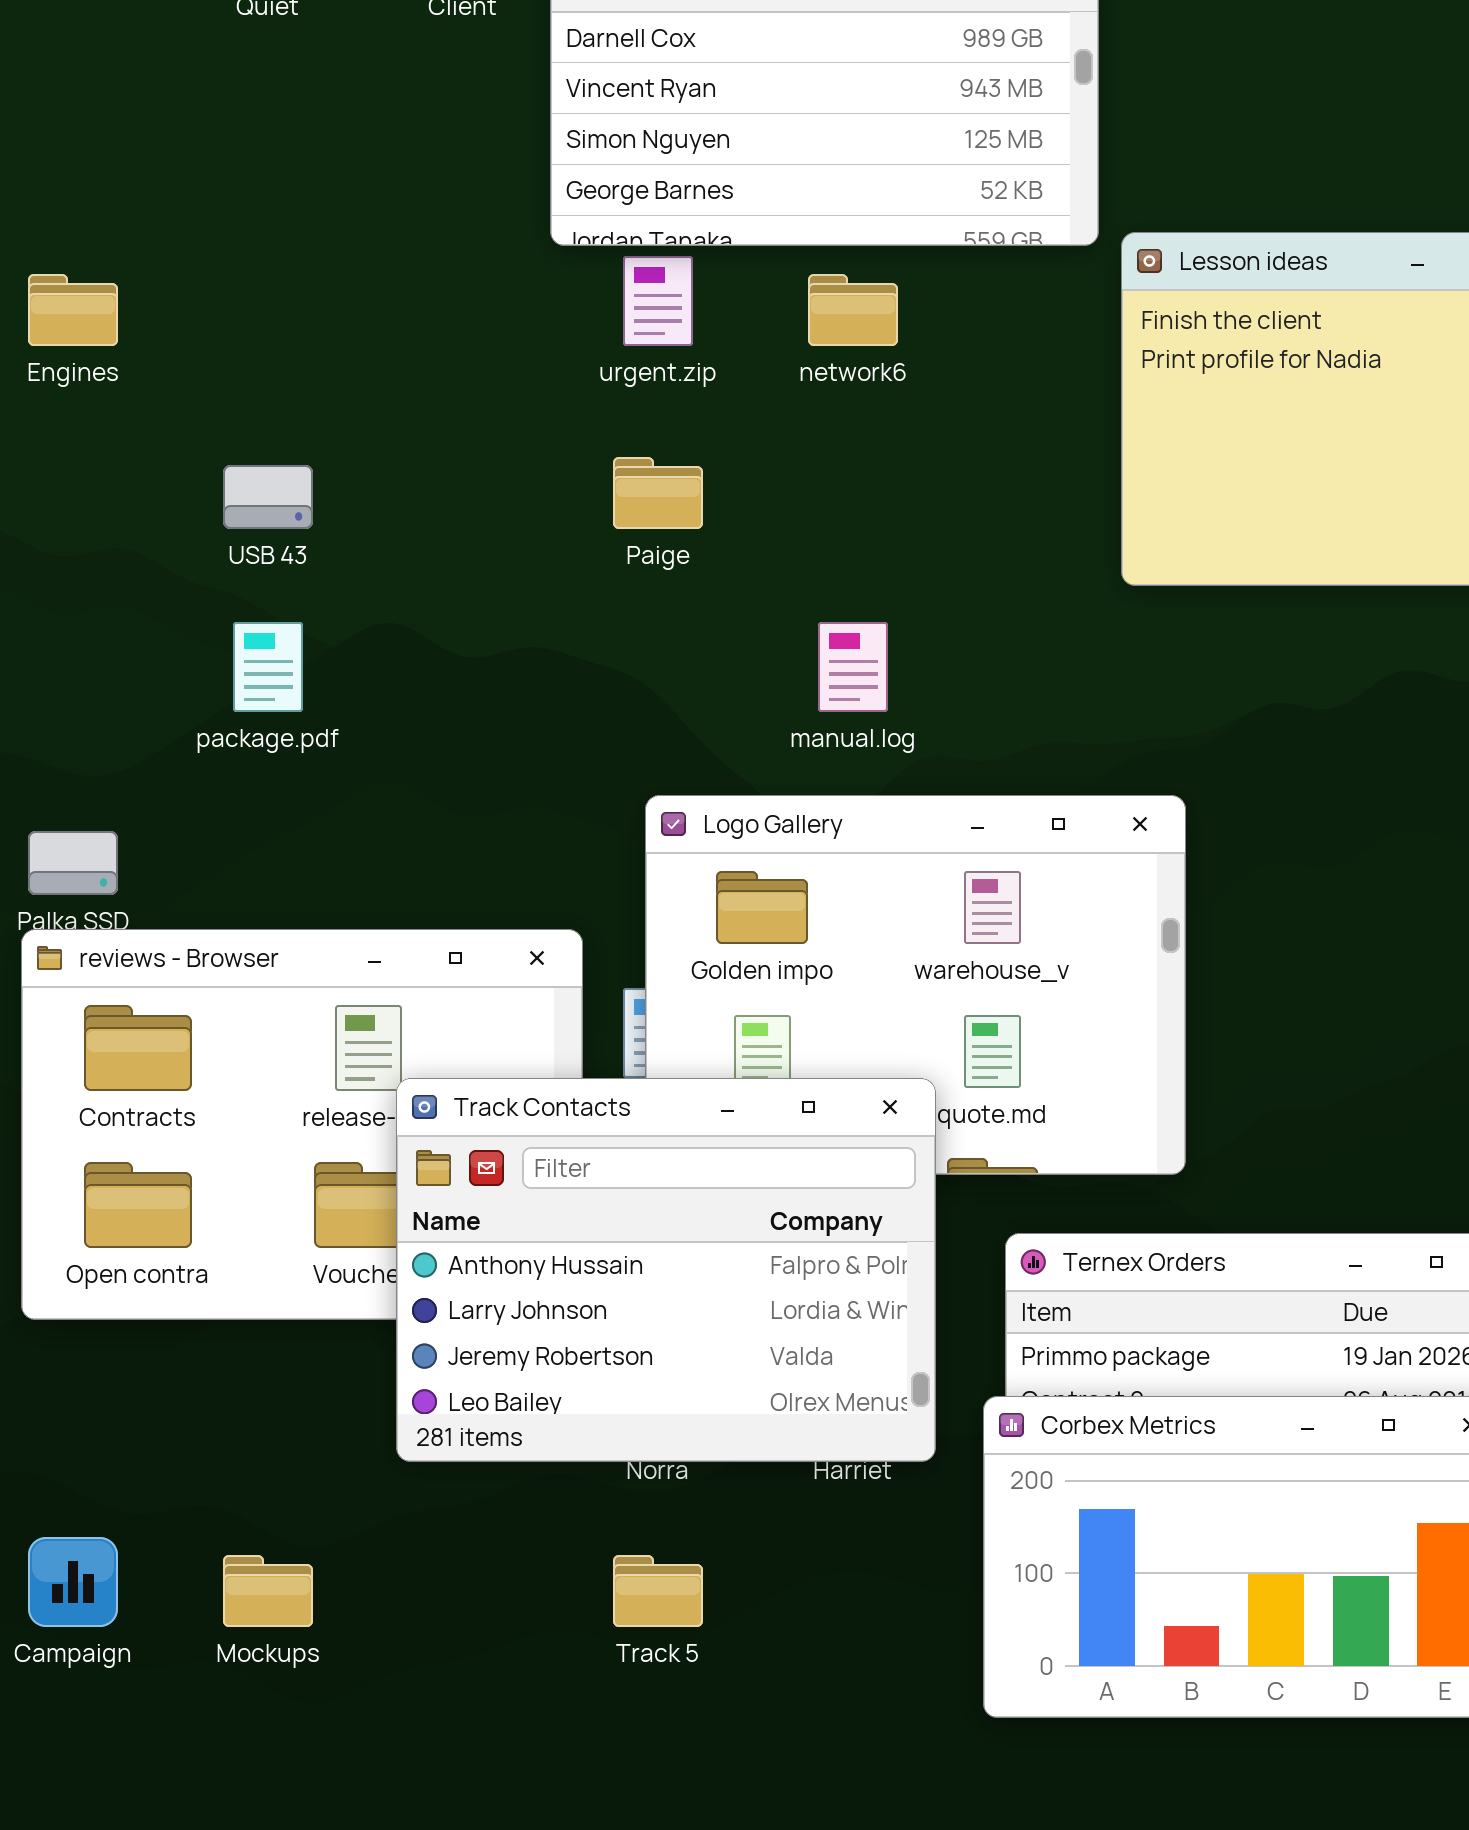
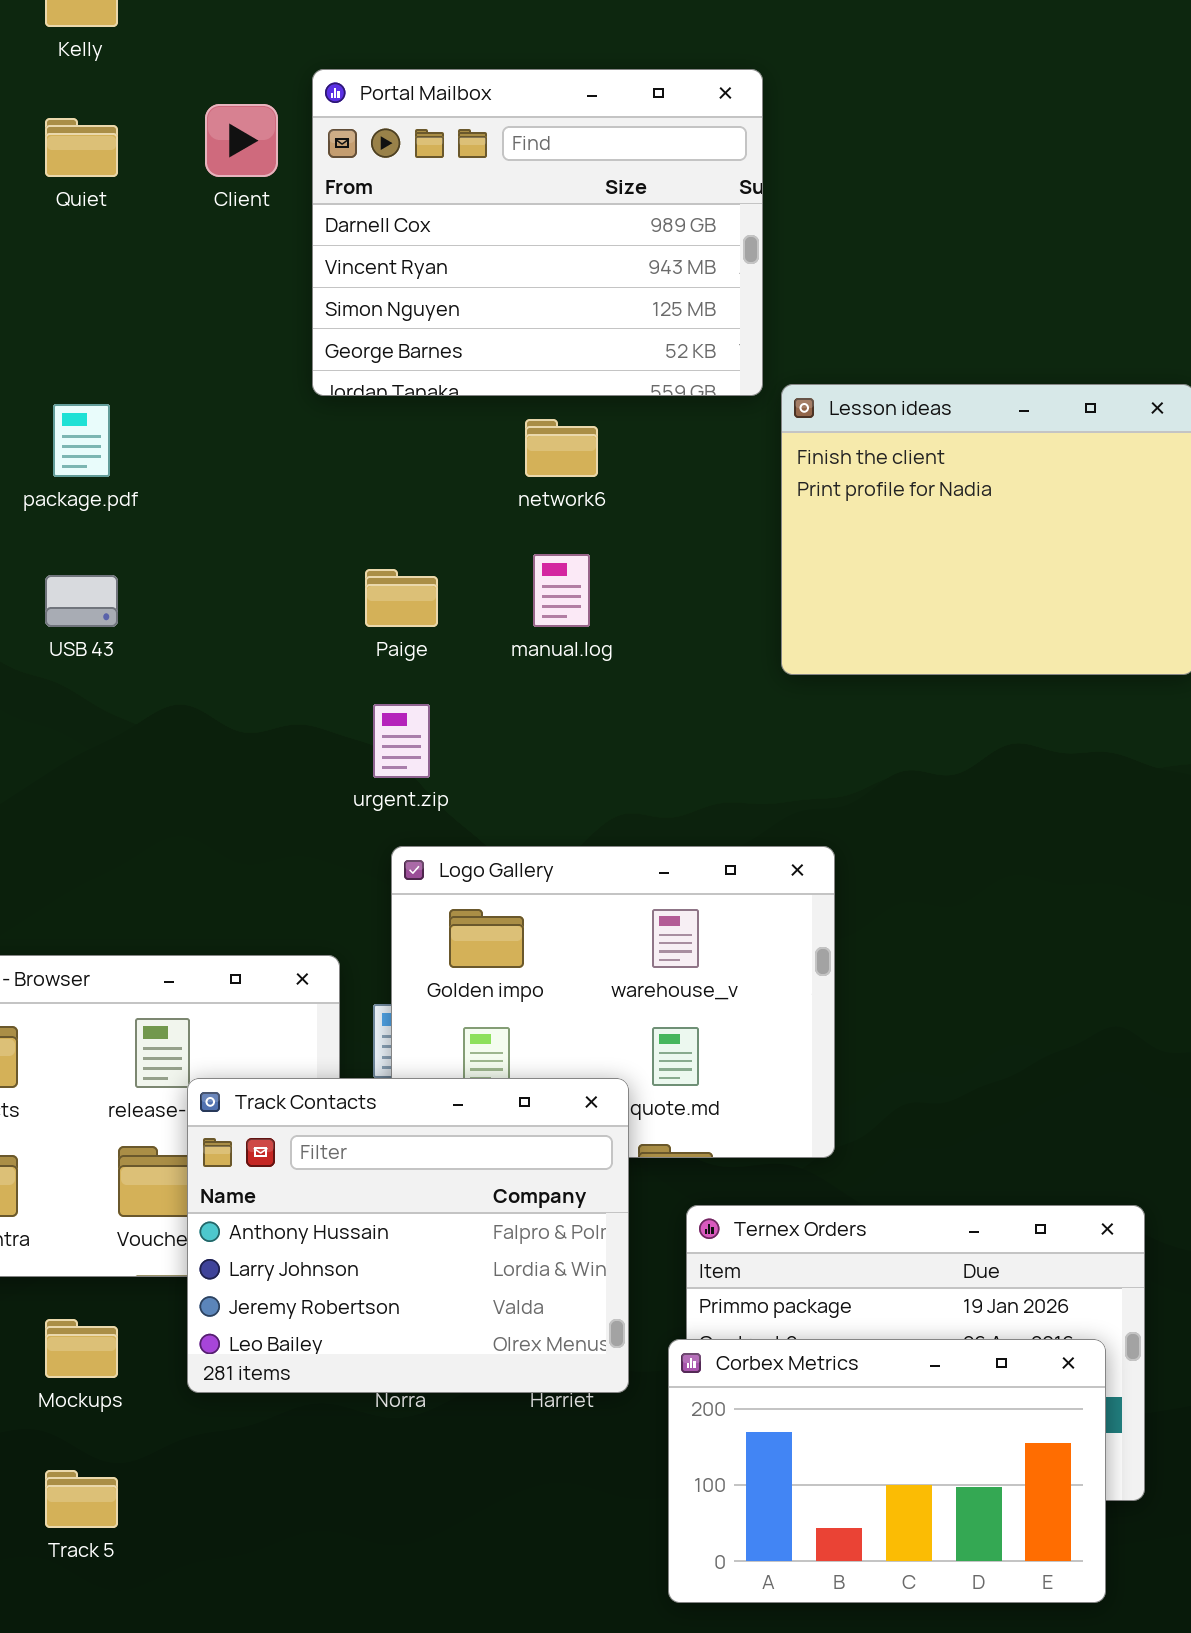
urgent.zip: [623,256,693,346] -> [373,704,430,778], moved
package.pdf: [233,622,303,712] -> [53,404,110,477], moved
manual.log: [818,622,888,712] -> [533,554,590,627], moved
Mockups: [223,1555,313,1627] -> [45,1319,118,1378], moved
Track 5: [613,1555,703,1627] -> [45,1470,118,1528], moved

